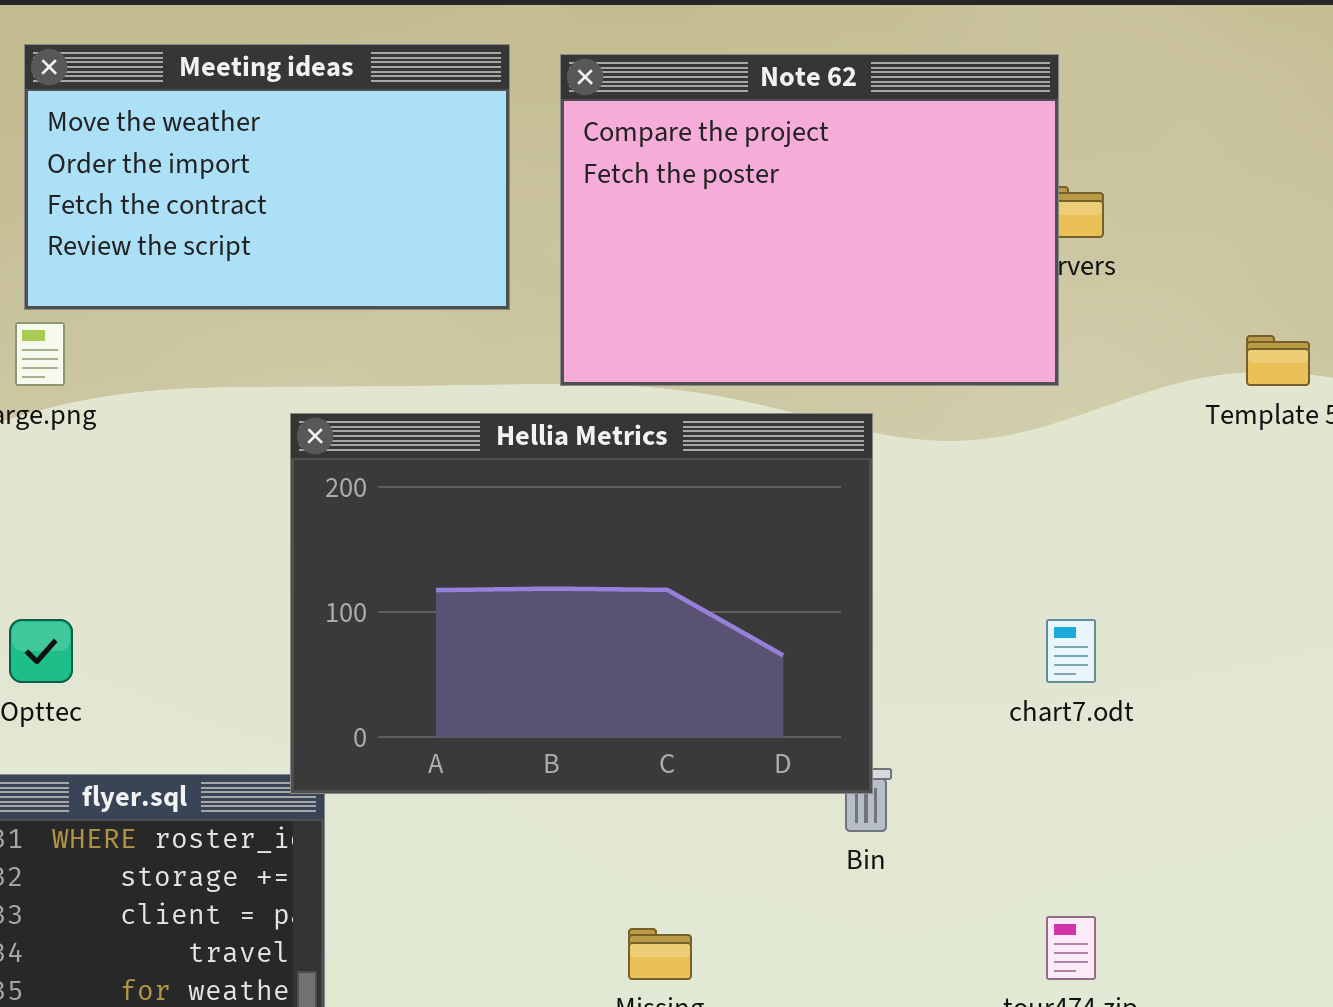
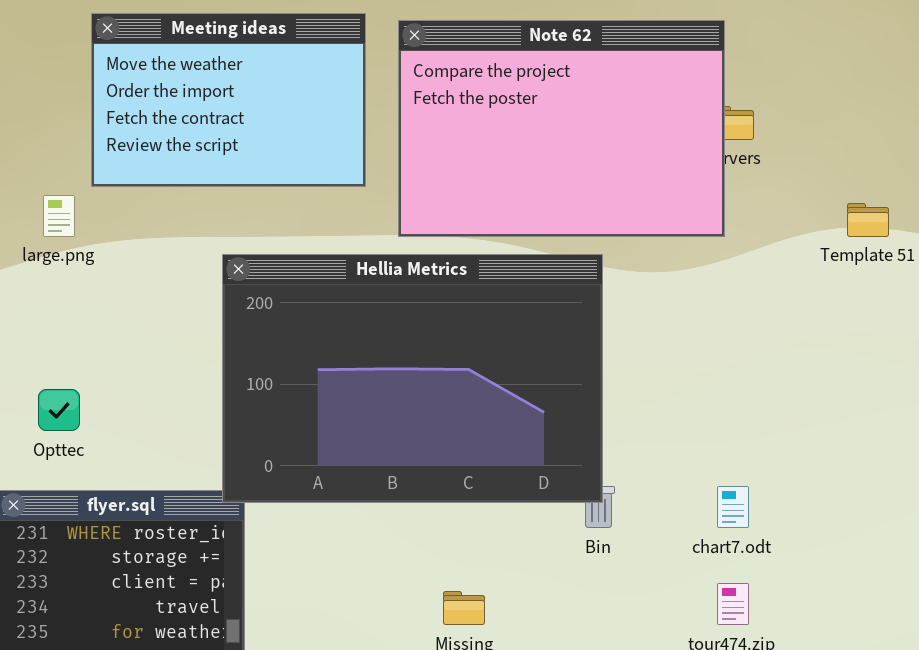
Meeting ideas: [24,44,510,310] -> [91,13,366,187], resized
chart7.odt: [1046,619,1096,683] -> [717,486,749,528], moved

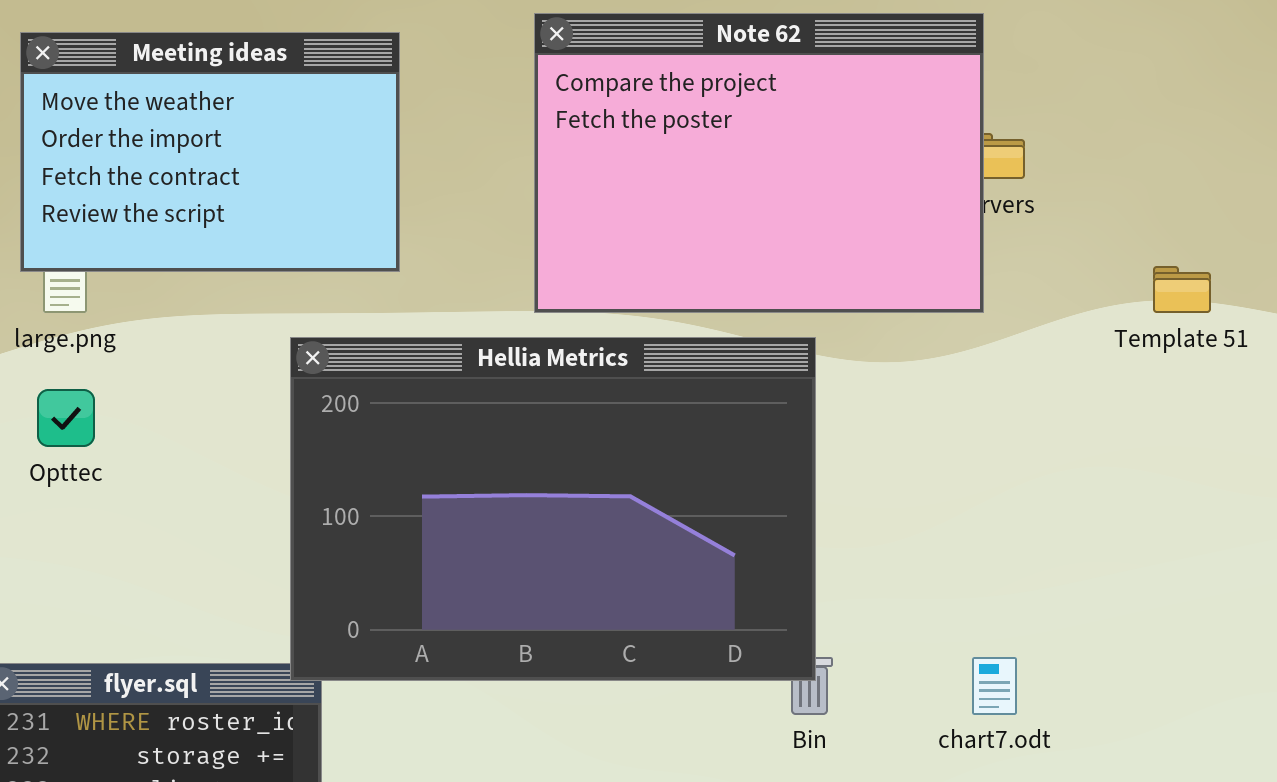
Meeting ideas: [91,13,366,187] -> [20,32,400,272], moved
Opttec: [38,389,80,431] -> [37,389,95,447], moved

